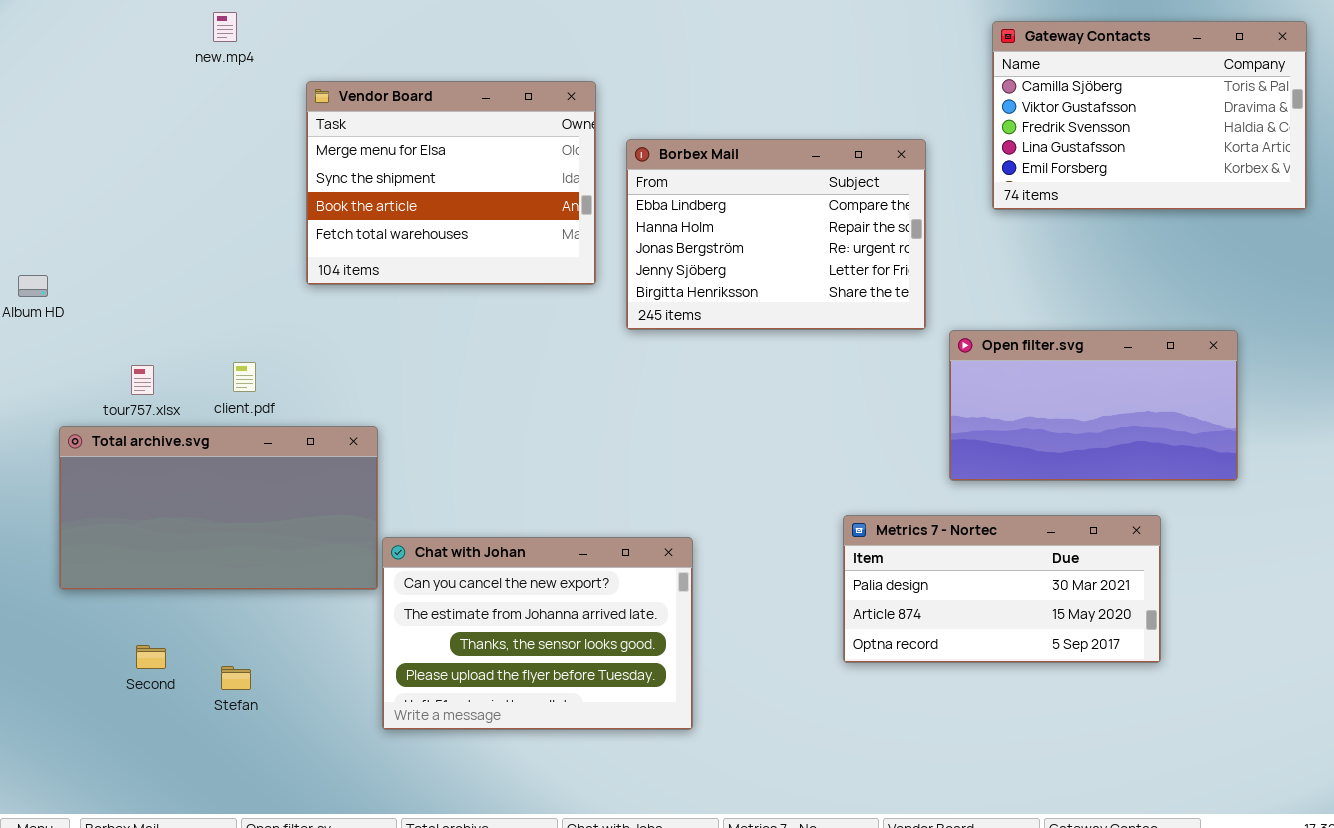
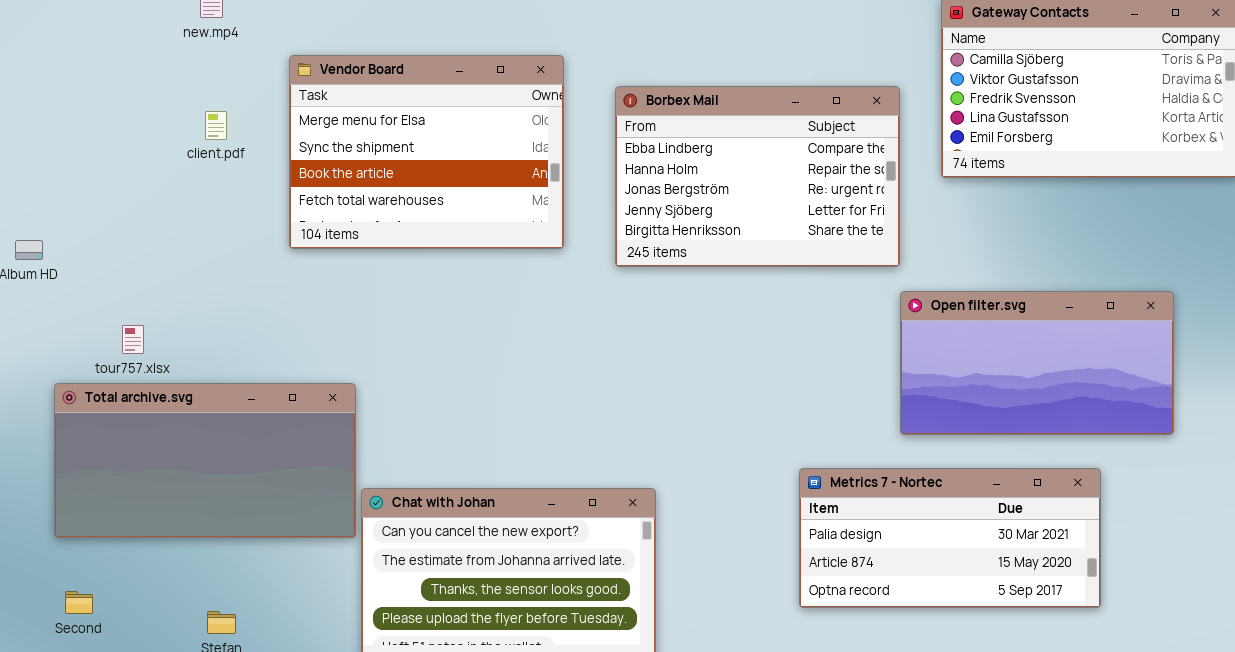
Borbex Mail: [626,139,926,330] -> [615,86,900,267], moved
client.pdf: [233,362,256,392] -> [205,111,227,140], moved
Second: [136,645,166,669] -> [65,591,93,614], moved

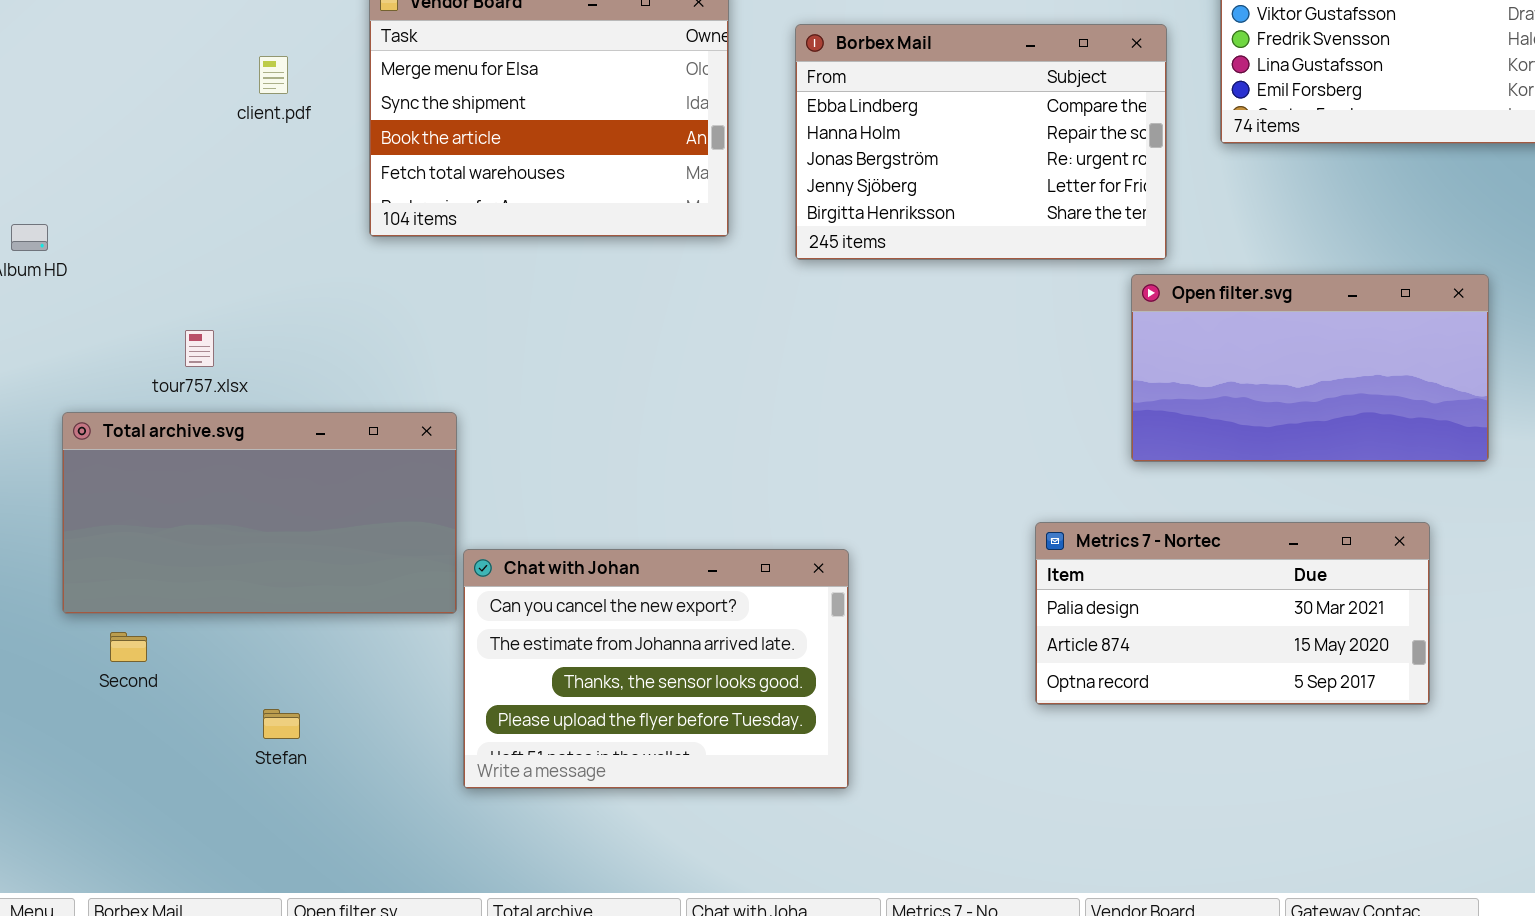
Open filter.svg: [900,291,1174,435] -> [1131,274,1489,462], moved
tour757.xlsx: [122,325,144,354] -> [185,330,214,367], moved
Second: [65,591,93,614] -> [110,632,147,662], moved

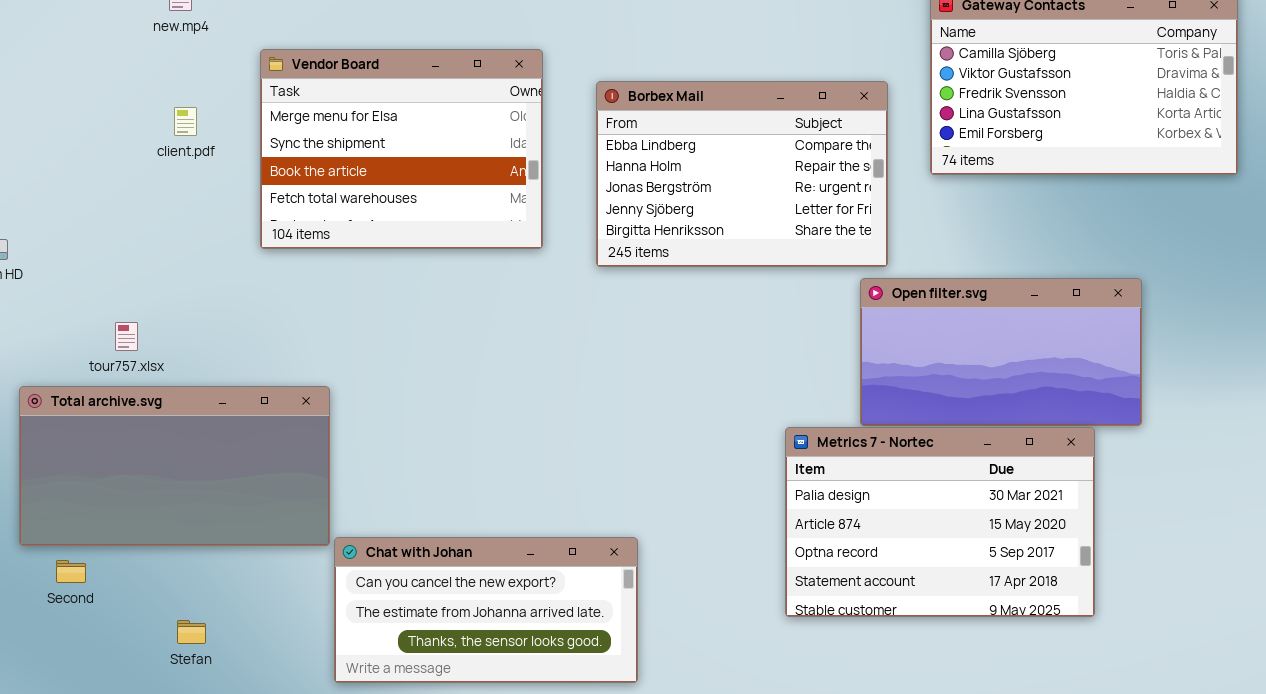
Metrics 7 - Nortec: [1035,522,1430,705] -> [785,427,1095,617], resized
Chat with Johan: [463,549,849,789] -> [334,537,638,683], resized

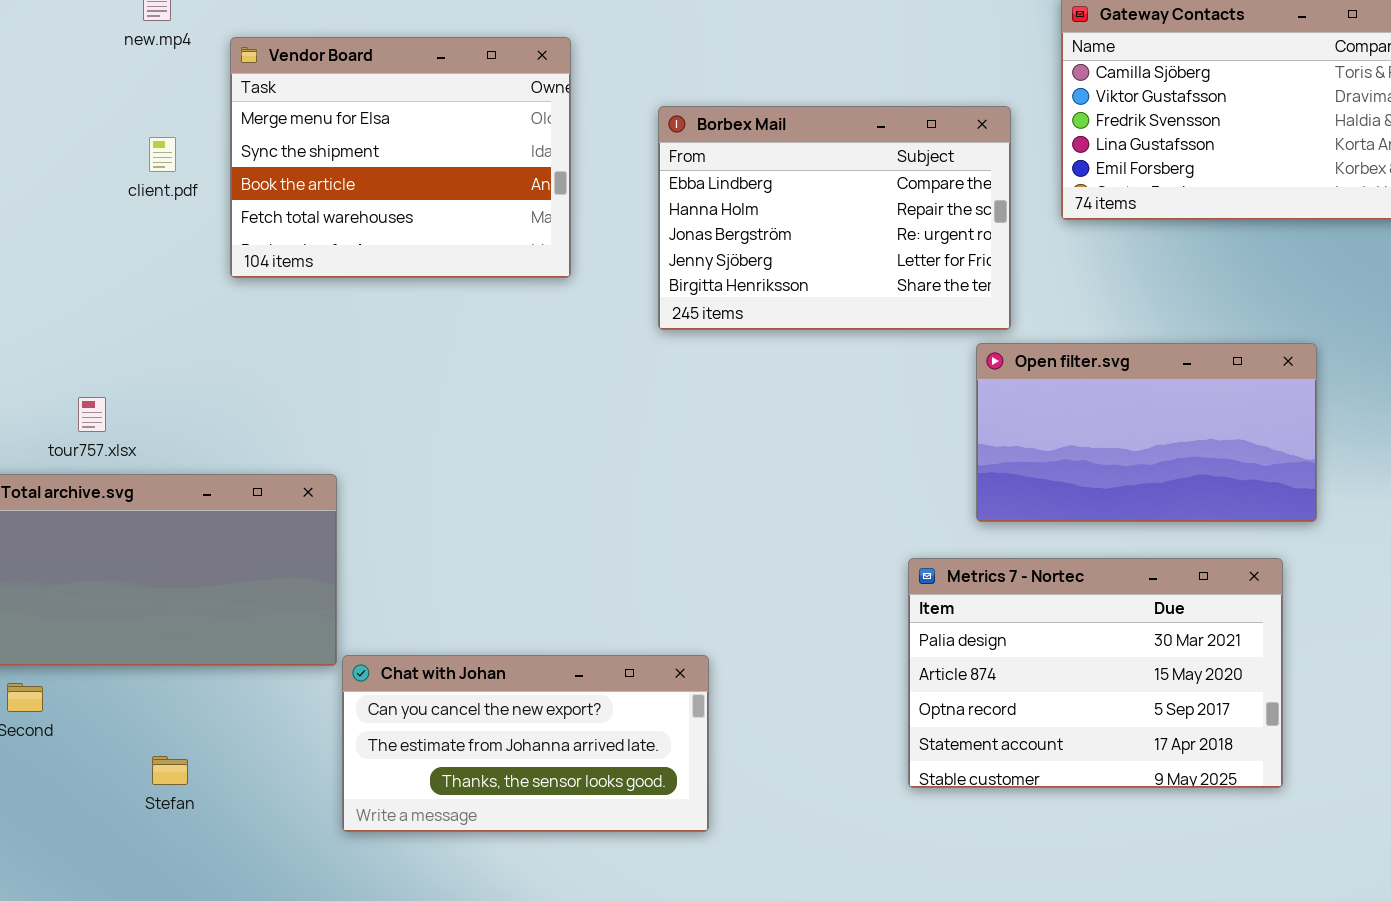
Vendor Board: [260,49,543,249] -> [230,37,571,278], moved
Metrics 7 - Nortec: [785,427,1095,617] -> [908,558,1283,788], moved

